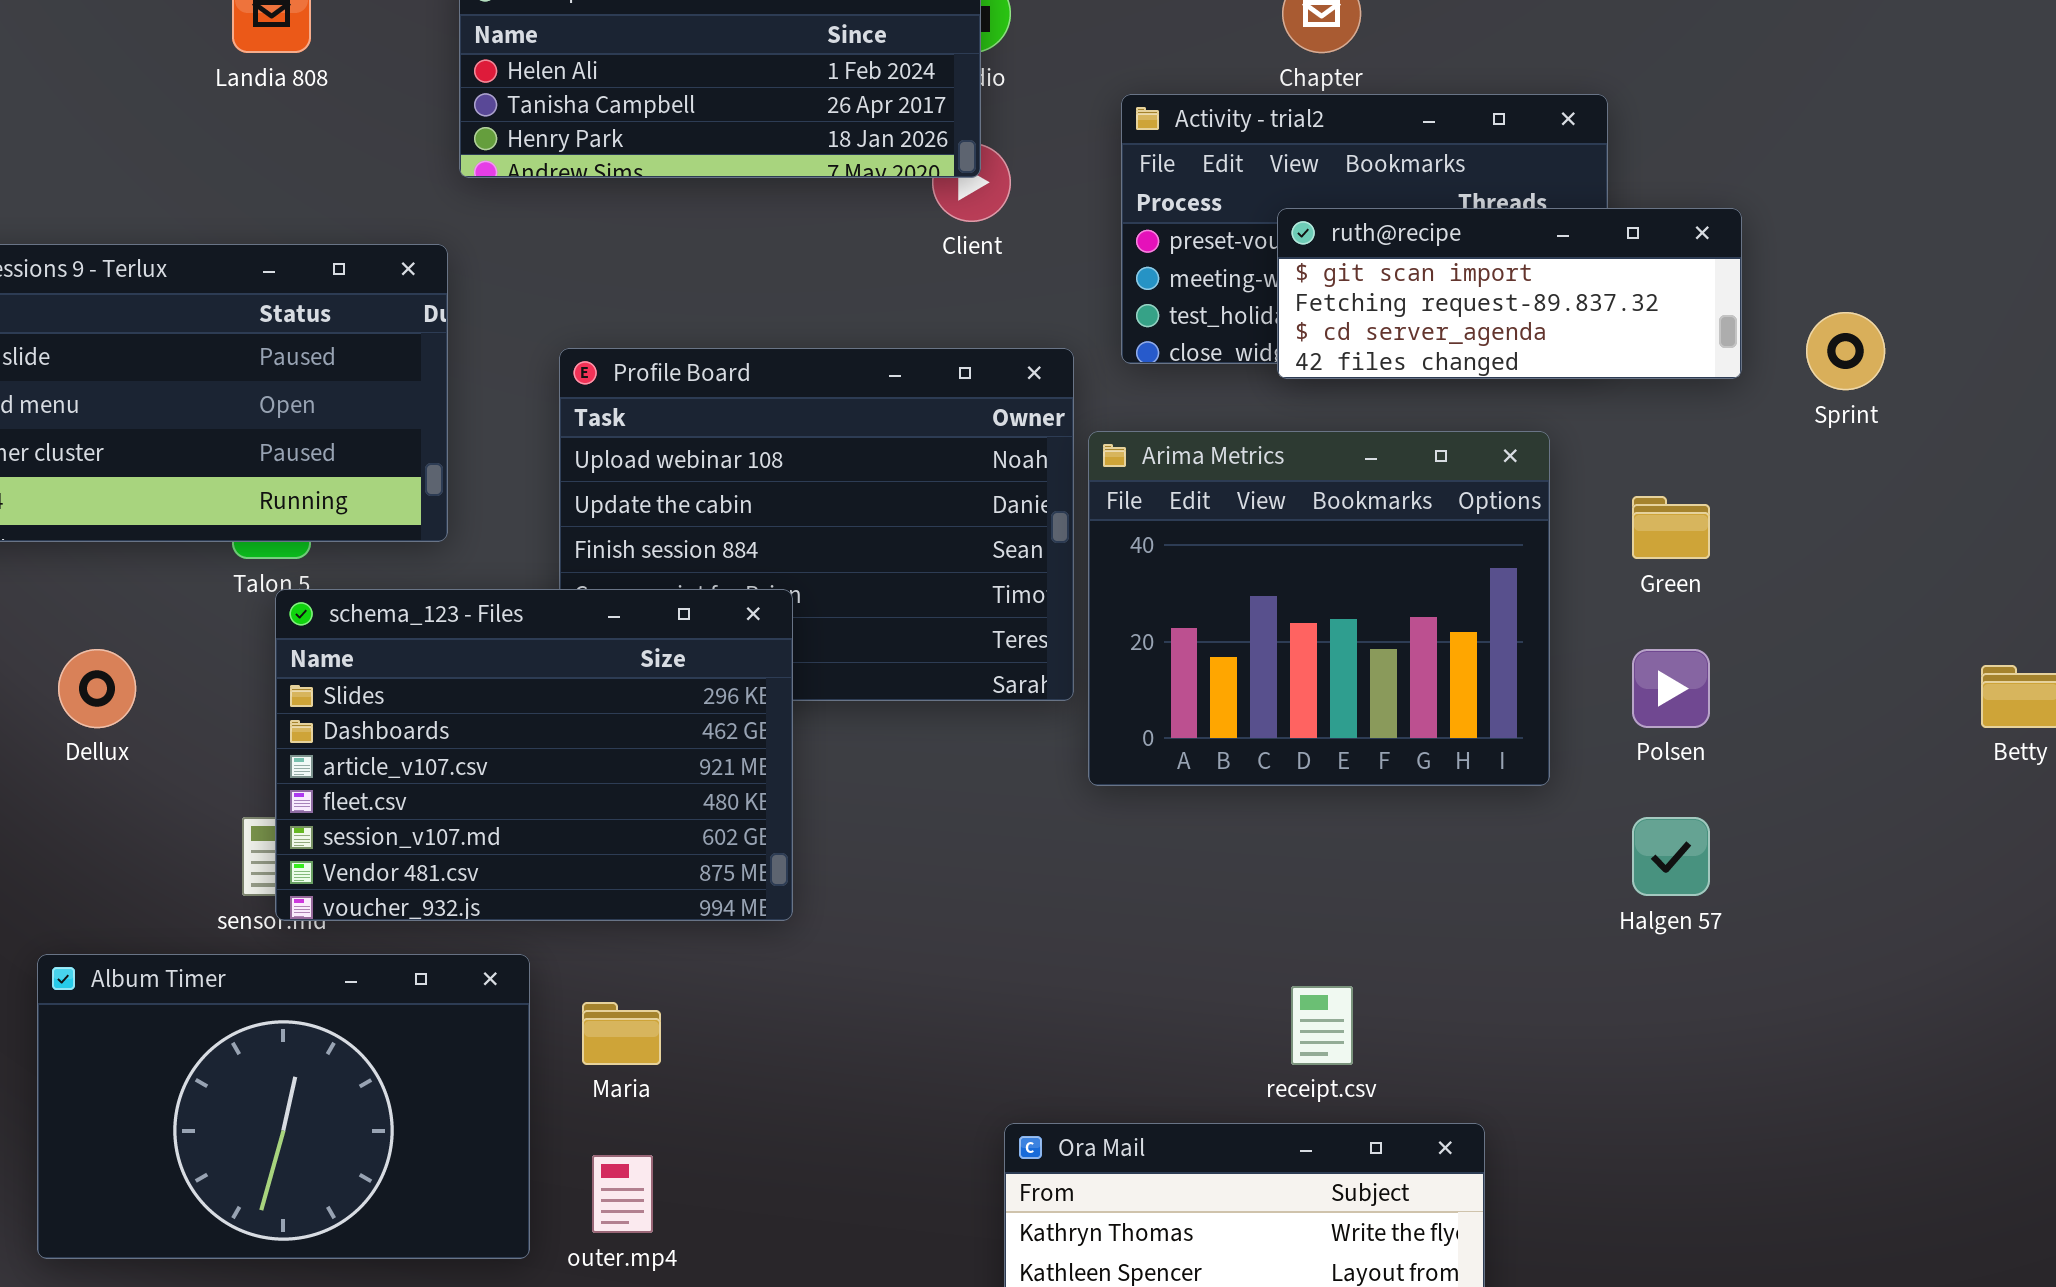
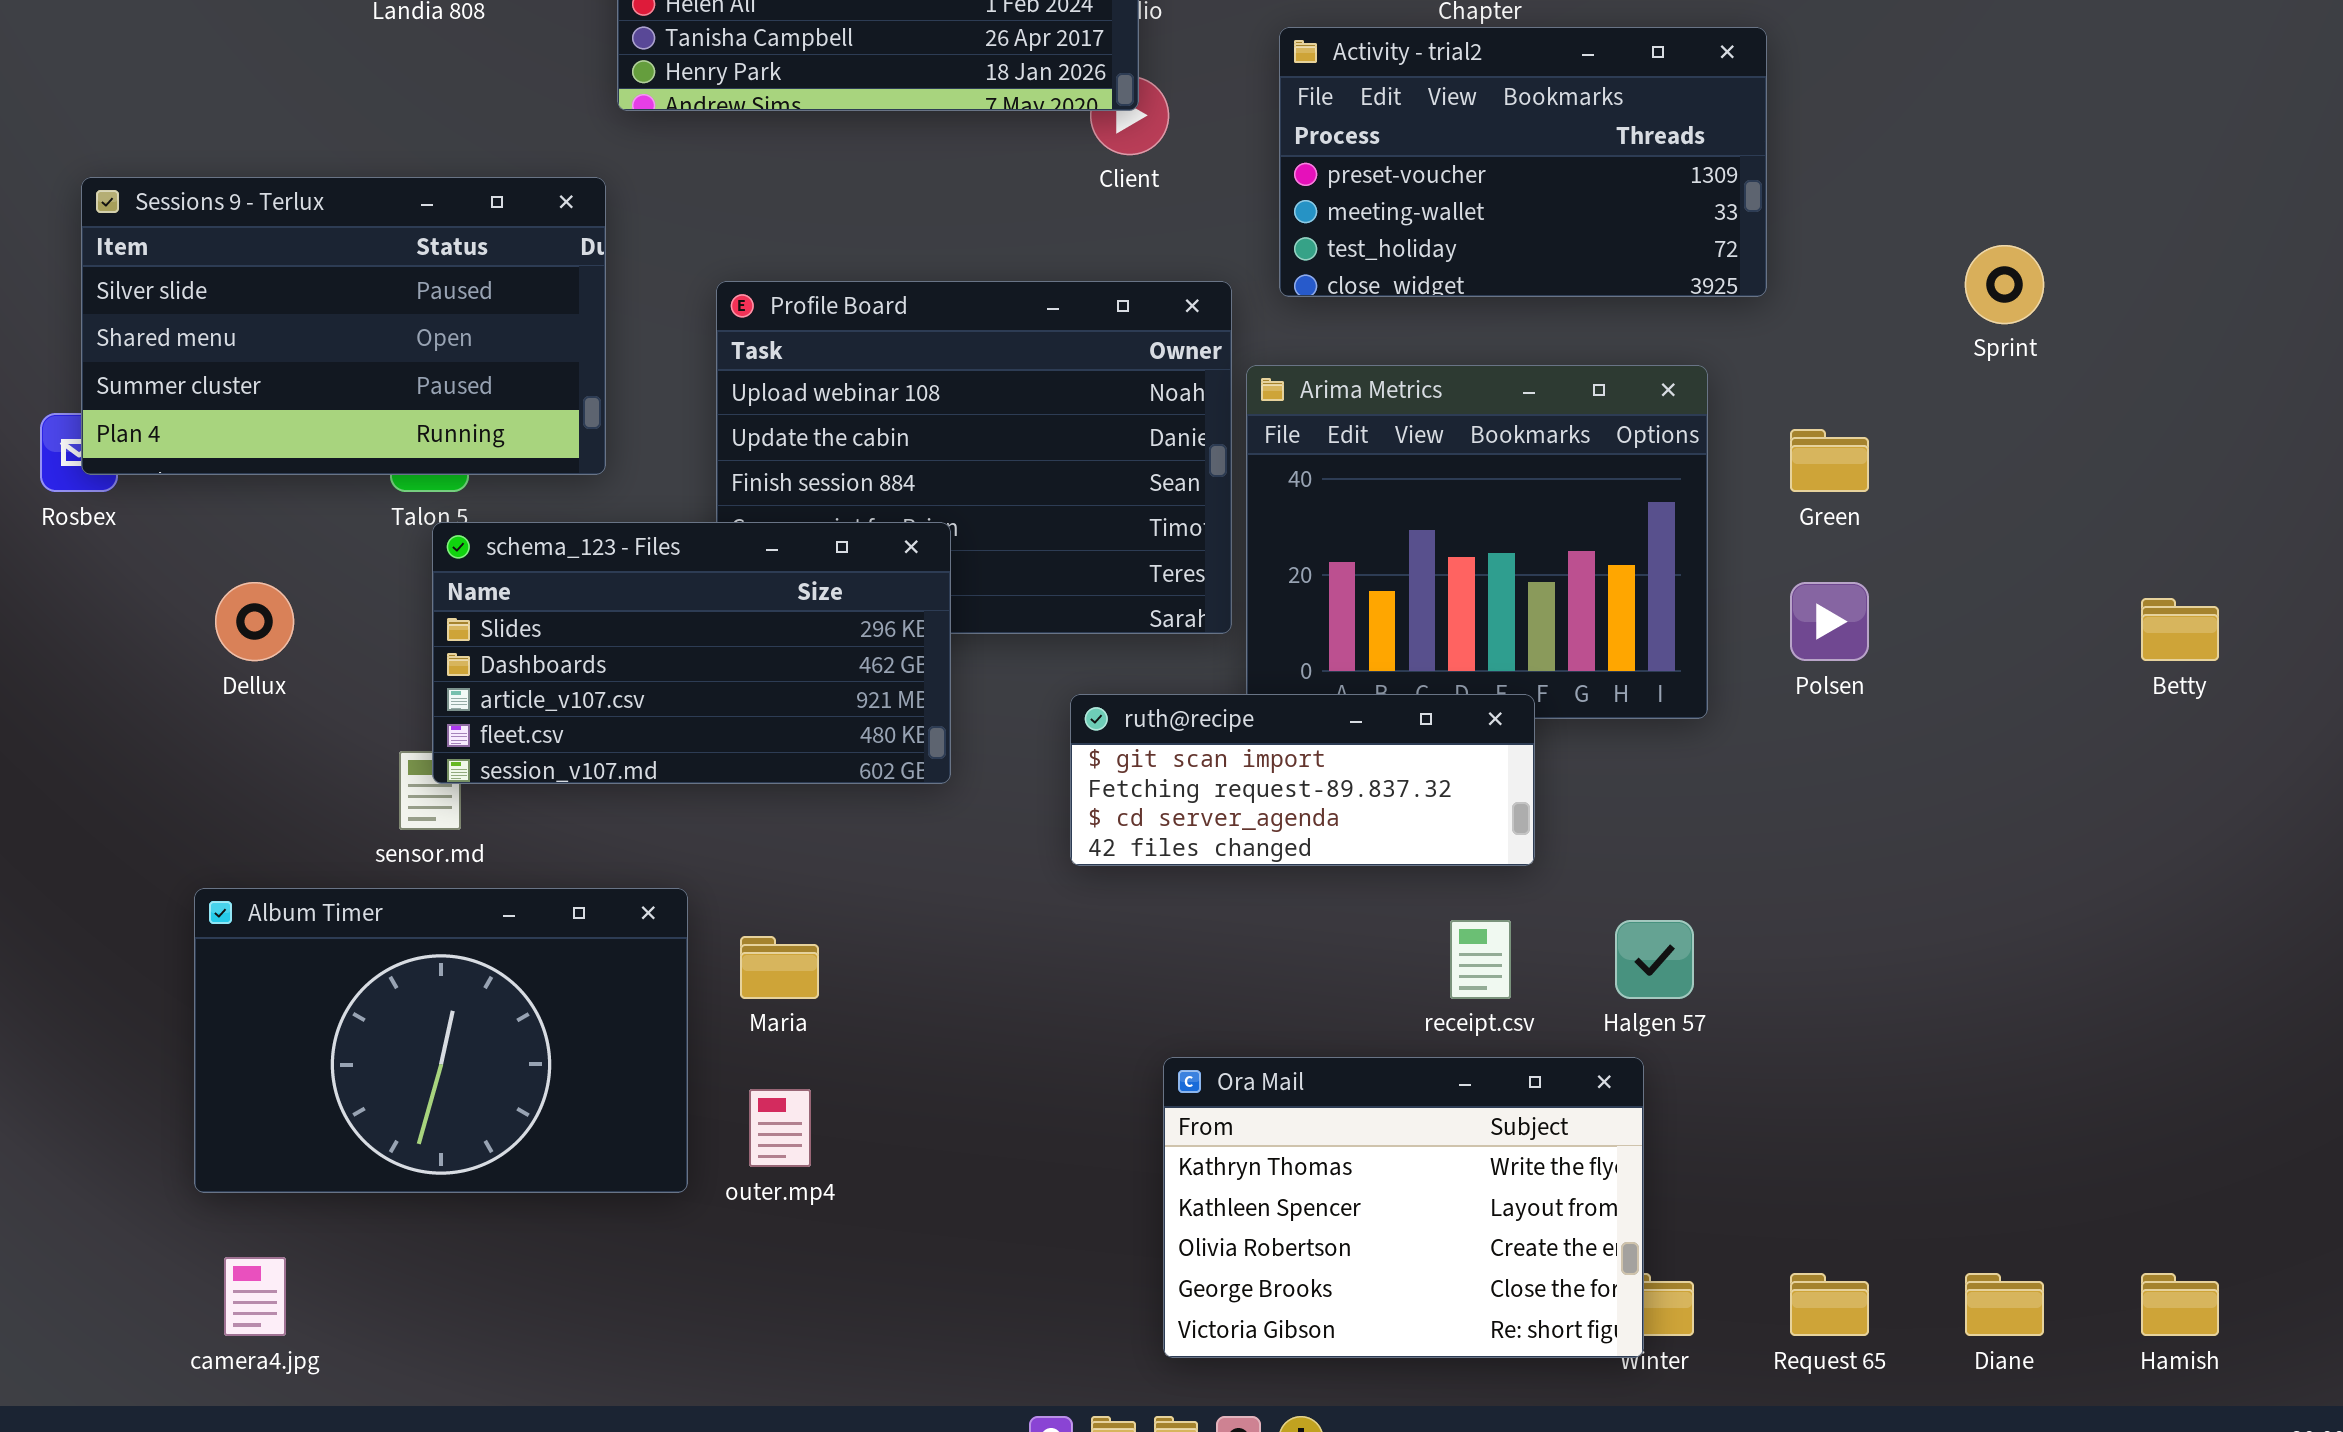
ruth@recipe: [1277,208,1742,379] -> [1070,694,1535,866], moved
schema_123 - Files: [275,589,793,921] -> [432,522,951,784], resized
Halgen 57: [1632,817,1710,896] -> [1615,920,1694,999], moved

